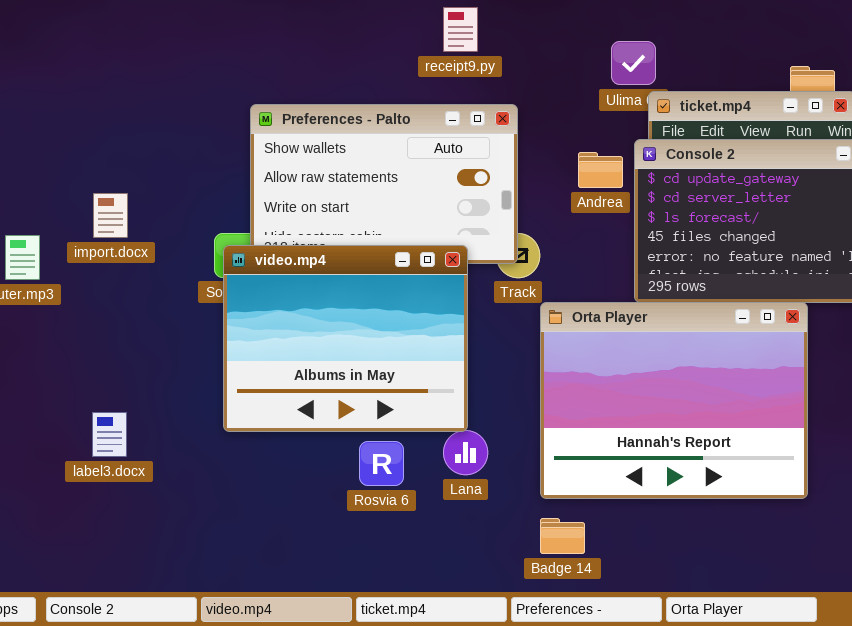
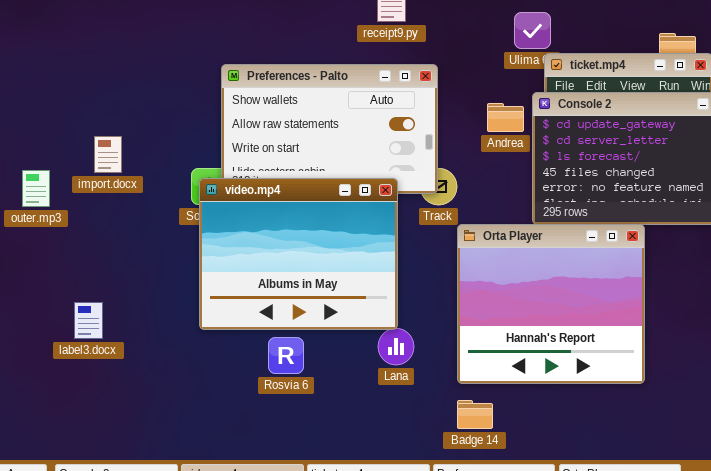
Orta Player: [540,302,808,499] -> [457,224,645,384], resized
label3.docx: [92,412,127,457] -> [74,302,103,339], moved
Rosvia 6: [359,441,404,486] -> [268,337,304,374], moved

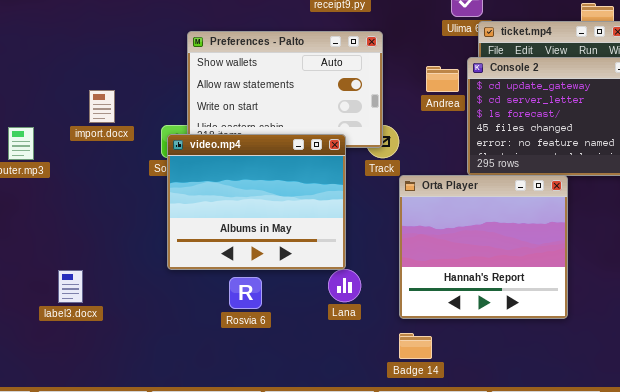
import.docx: [94,136,122,173] -> [89,90,115,123], moved
label3.docx: [74,302,103,339] -> [58,270,83,303], moved

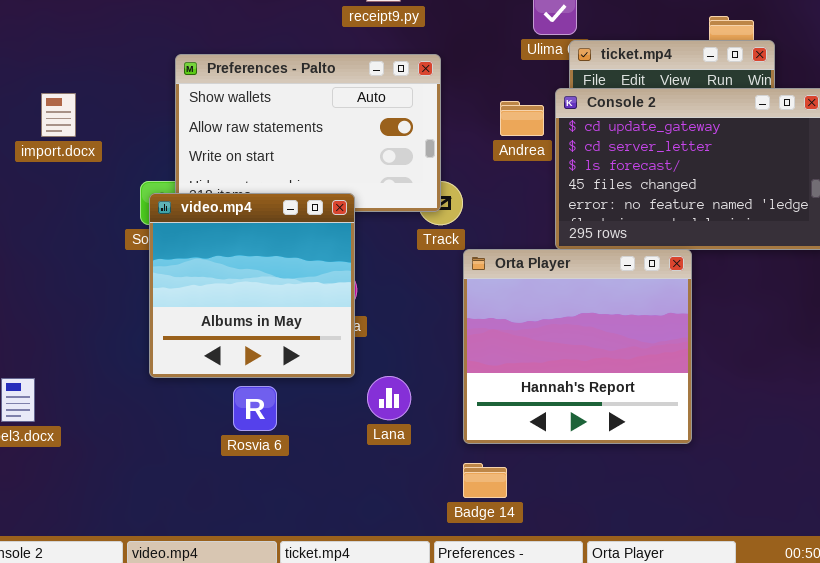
import.docx: [89,90,115,123] -> [41,93,76,137], moved
video.mp4: [167,134,346,270] -> [149,193,355,378], resized

